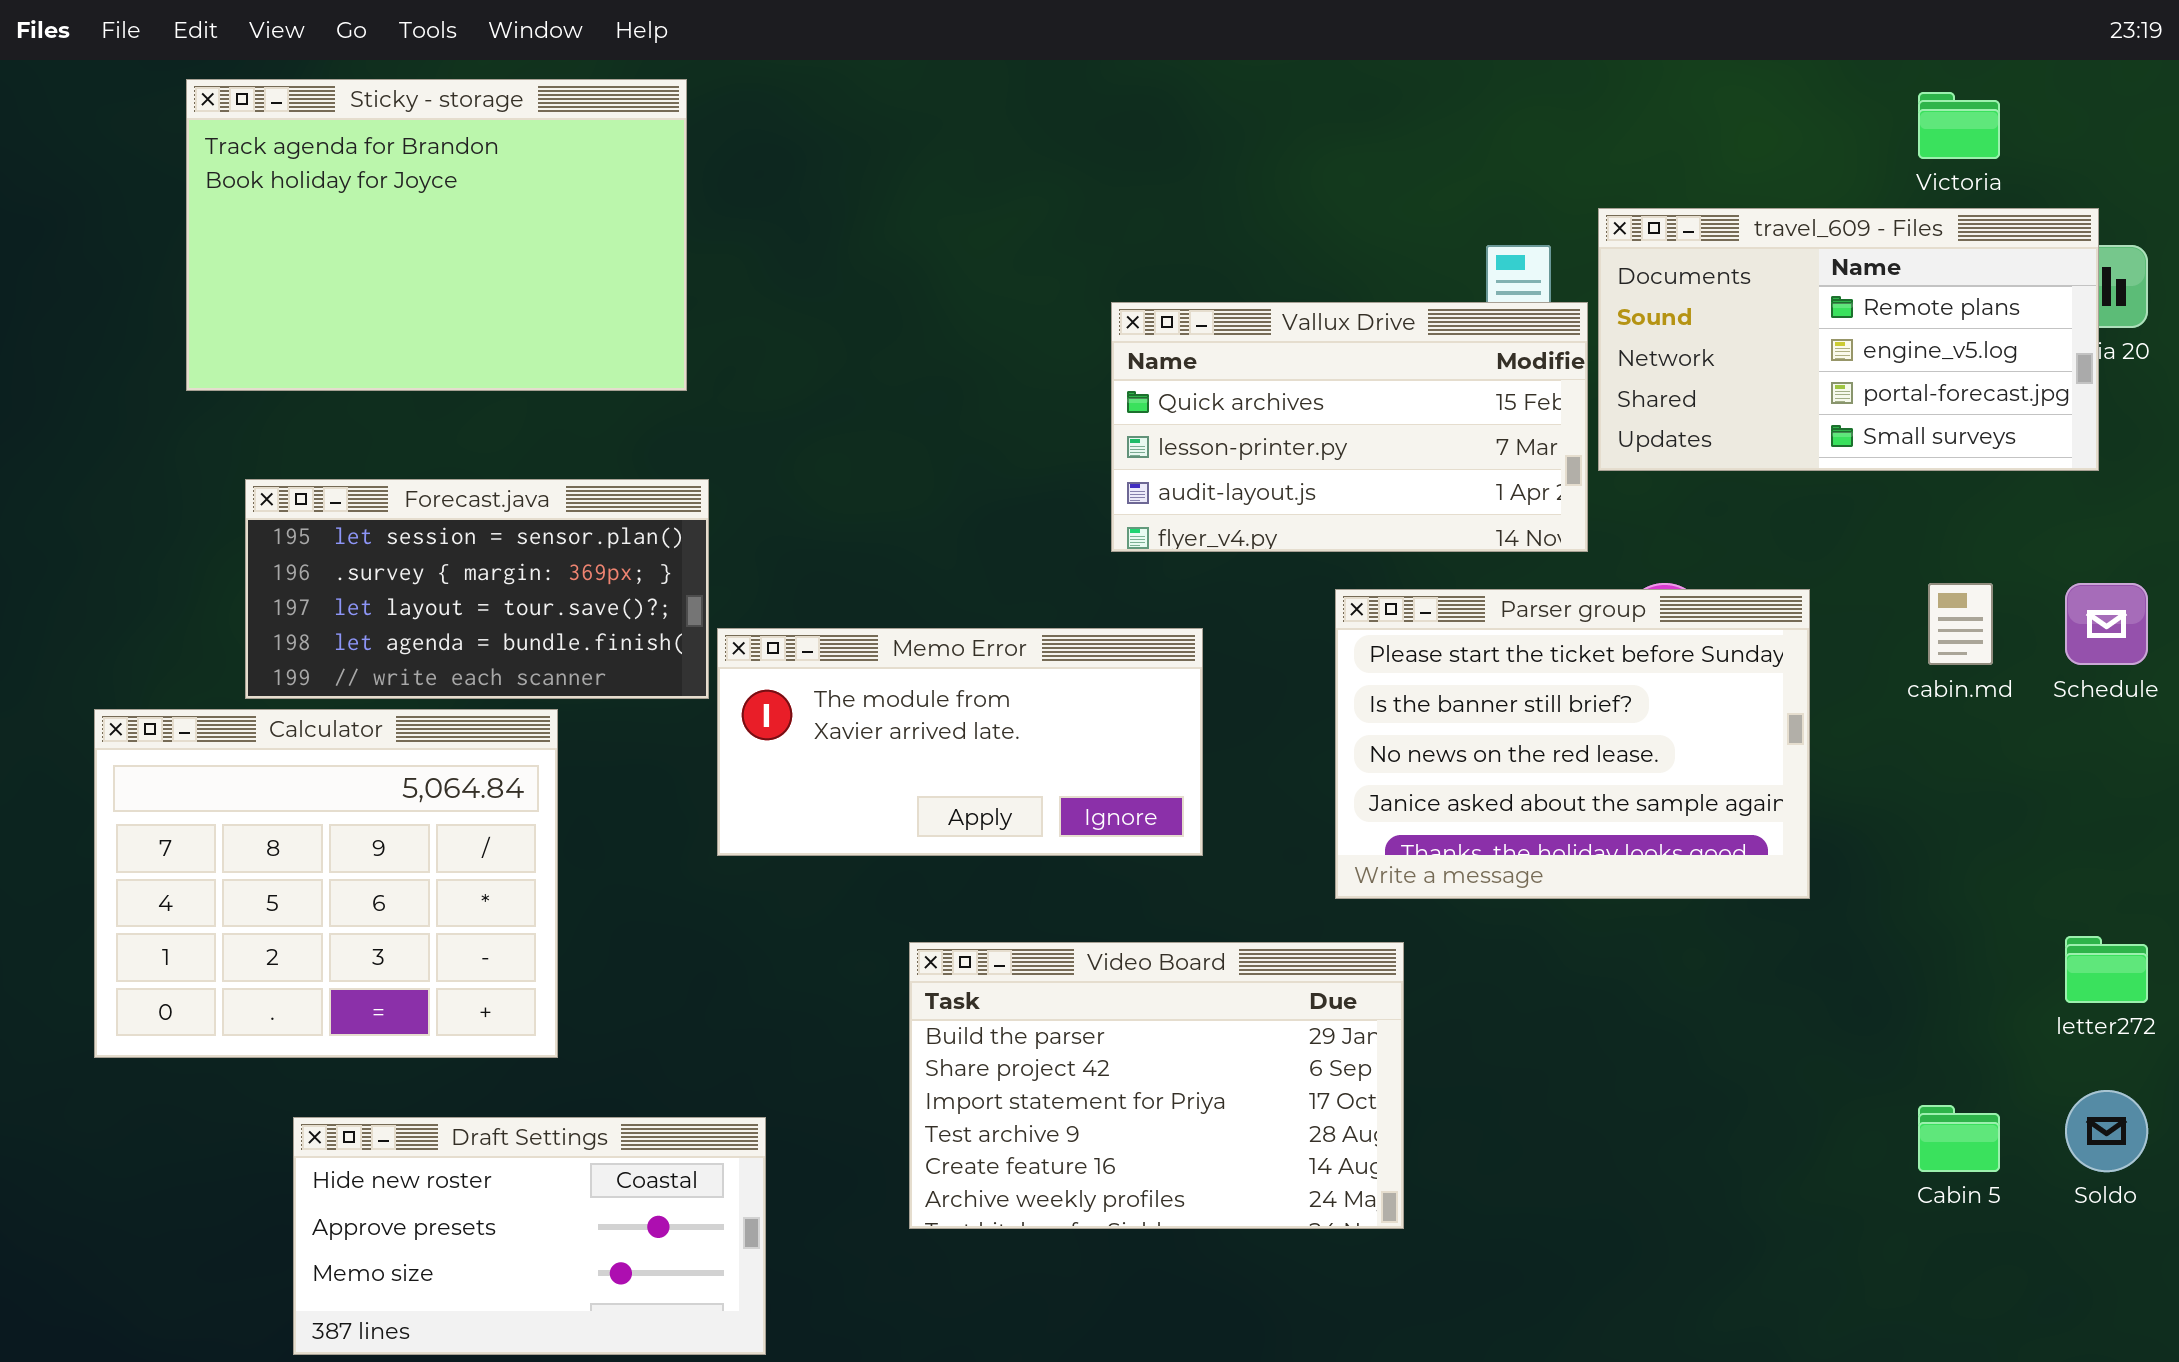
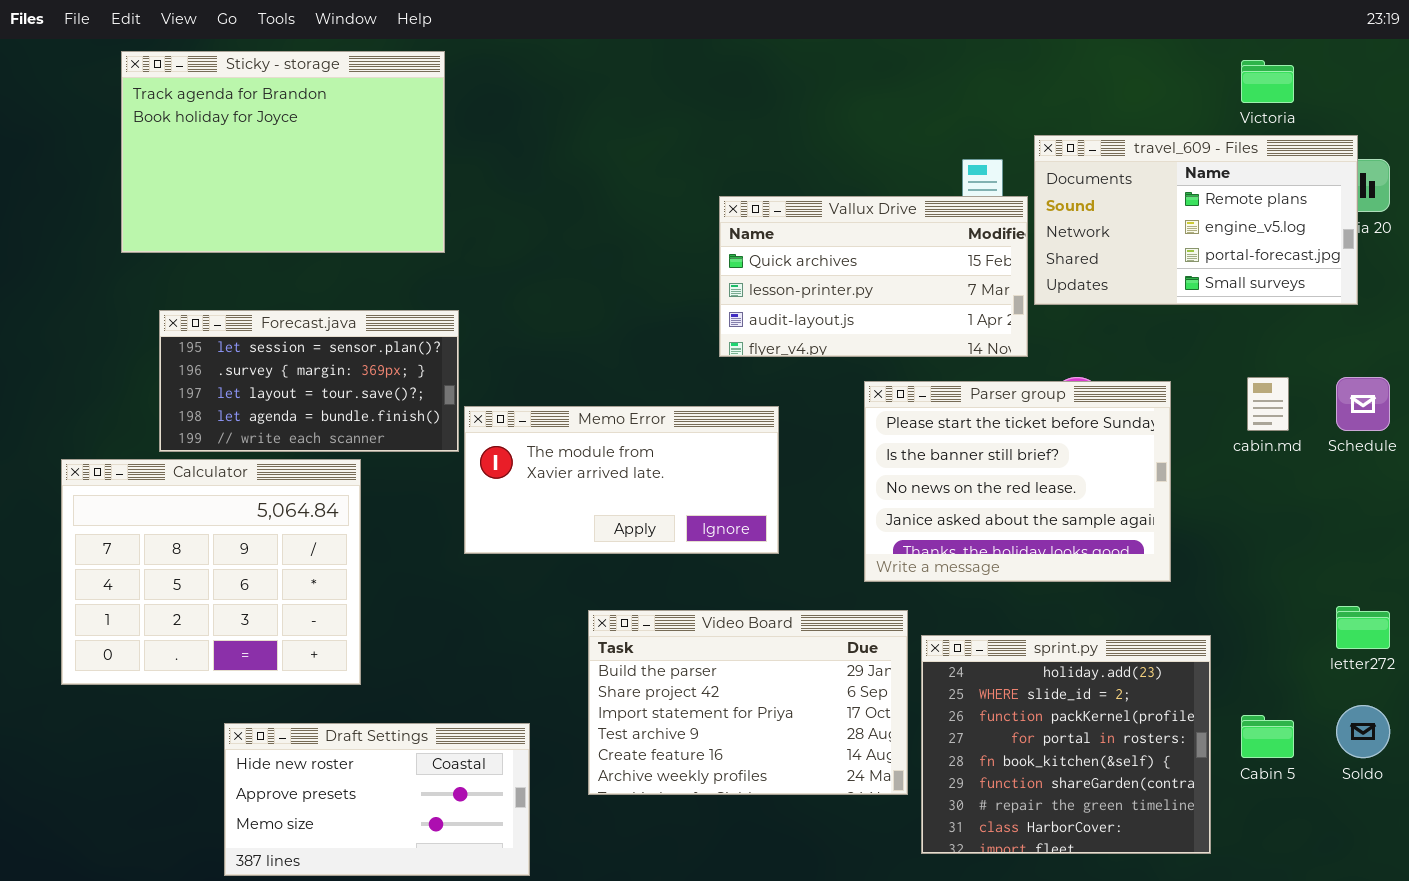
sprint.py: none -> [921,635,1211,854], opened
Draft Settings: [293,1117,766,1355] -> [224,723,530,876], moved

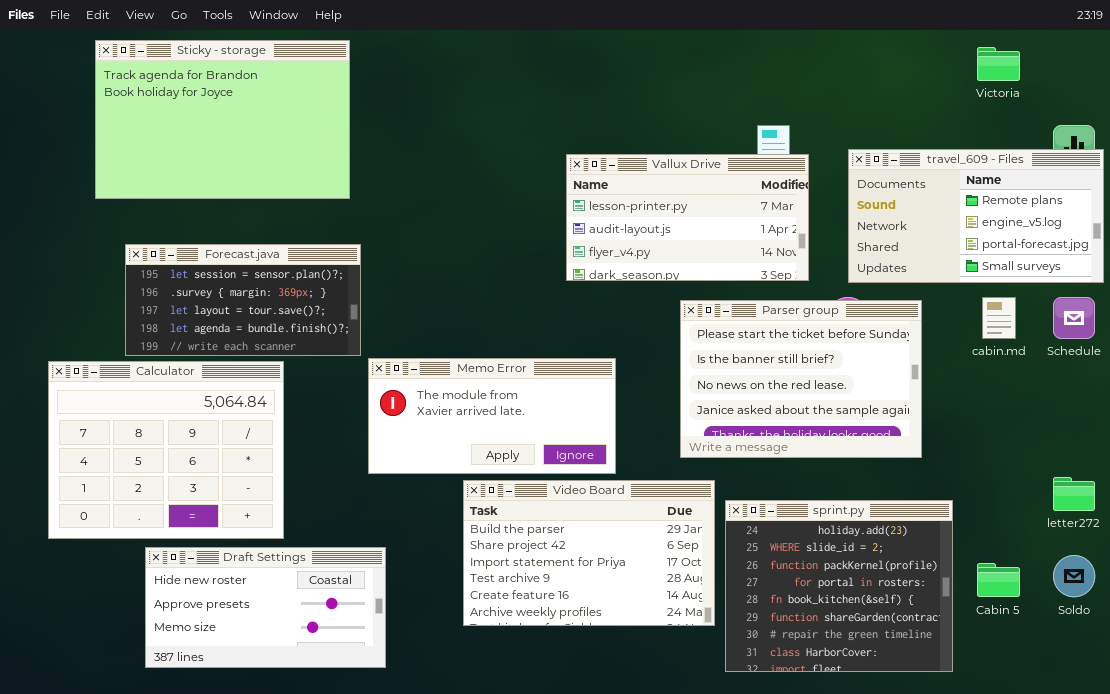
travel_609 - Files: [1034,135,1358,305] -> [848,149,1104,283], moved
Vallux Drive: [719,196,1028,357] -> [566,154,809,281], scrolled down 1 row
Memo Error: [464,406,779,554] -> [368,358,616,474], moved
Draft Settings: [224,723,530,876] -> [145,547,386,668], moved

